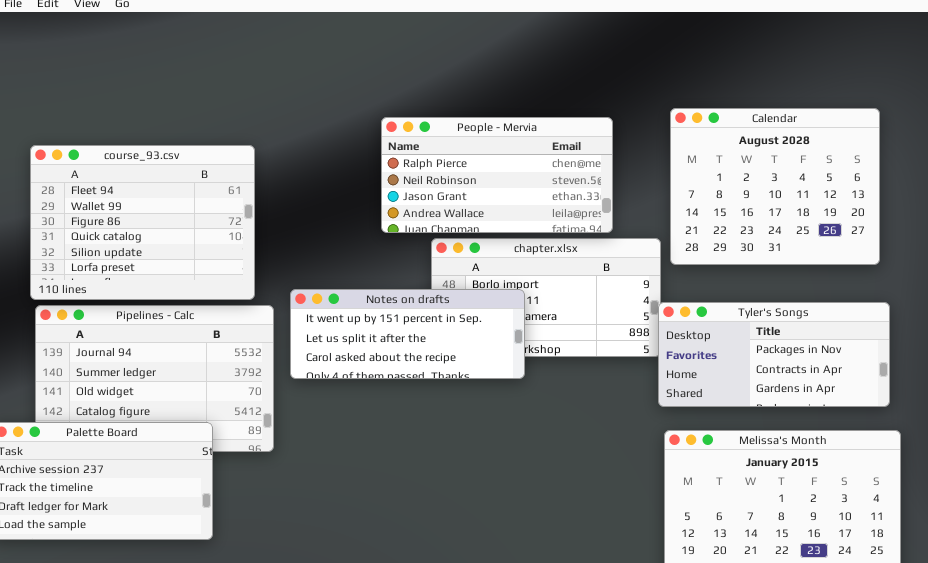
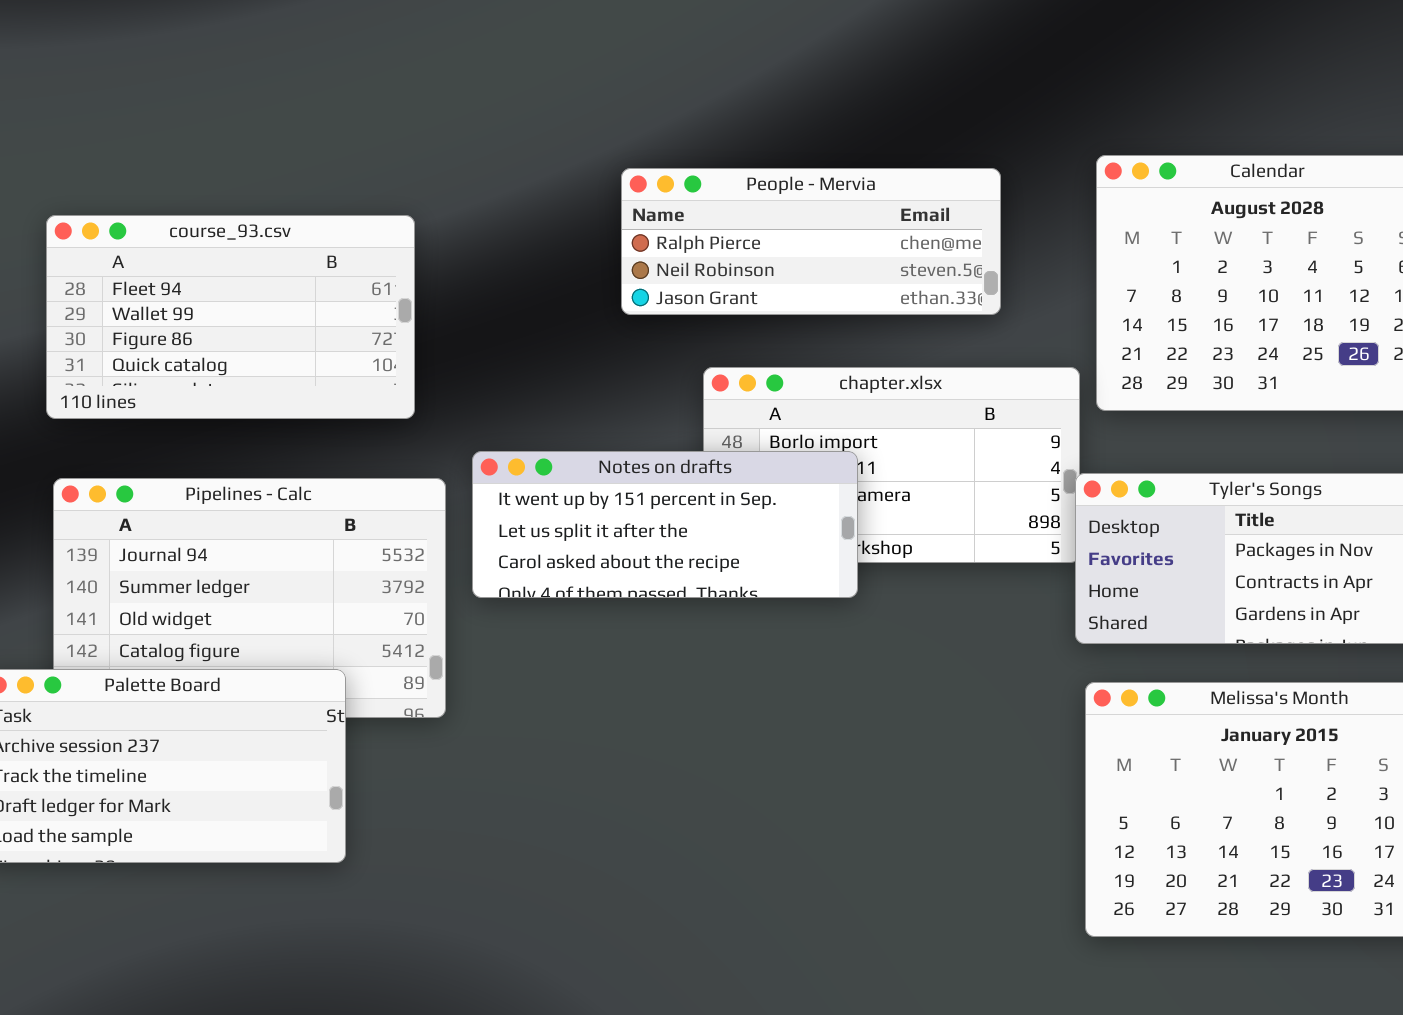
People - Mervia: [381,117,613,233] -> [621,168,1001,315], resized
course_93.csv: [30,145,255,300] -> [46,215,415,419], resized

